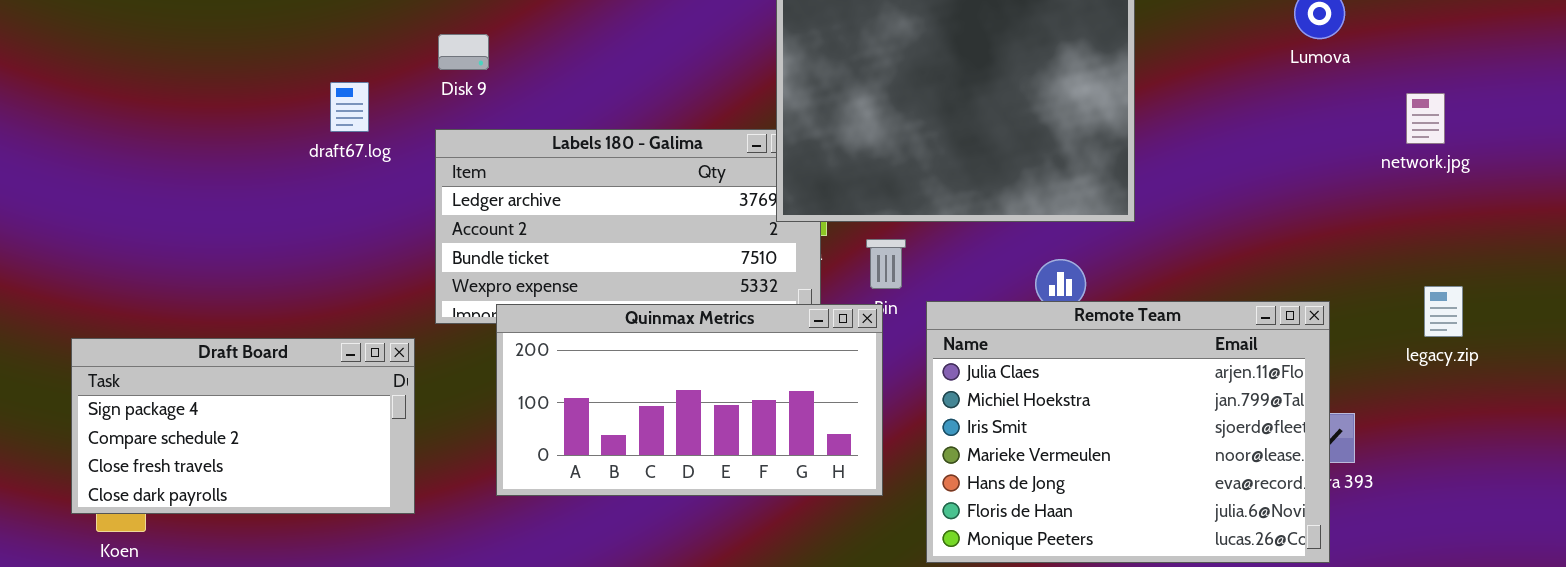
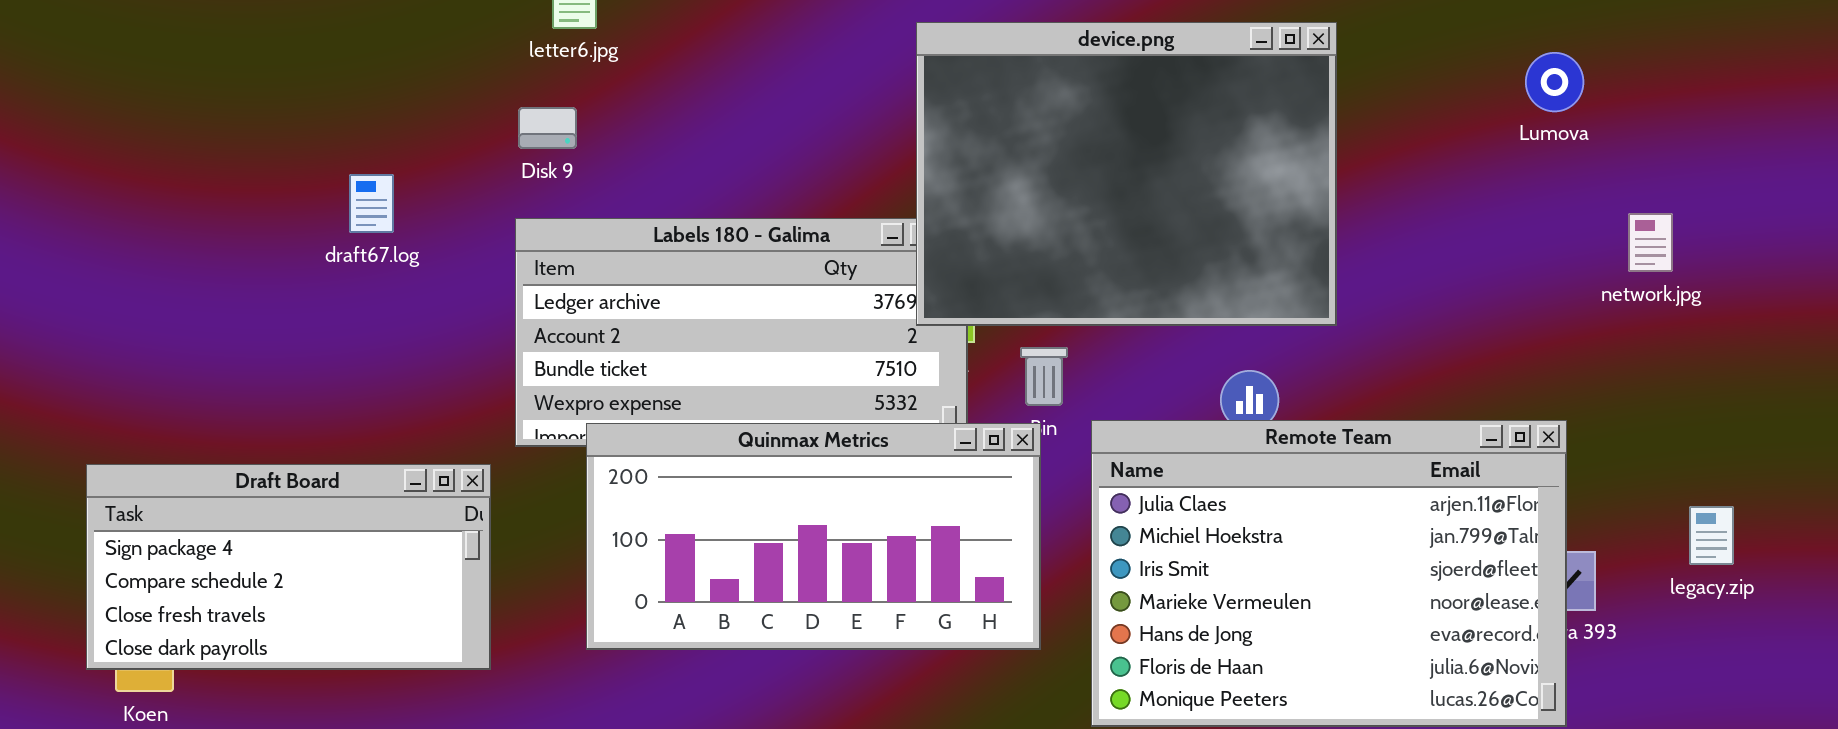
draft67.log: [330,82,369,132] -> [349,174,394,233], moved
network.jpg: [1406,93,1445,144] -> [1628,213,1673,272], moved
legacy.zip: [1424,286,1463,337] -> [1689,506,1734,565], moved

